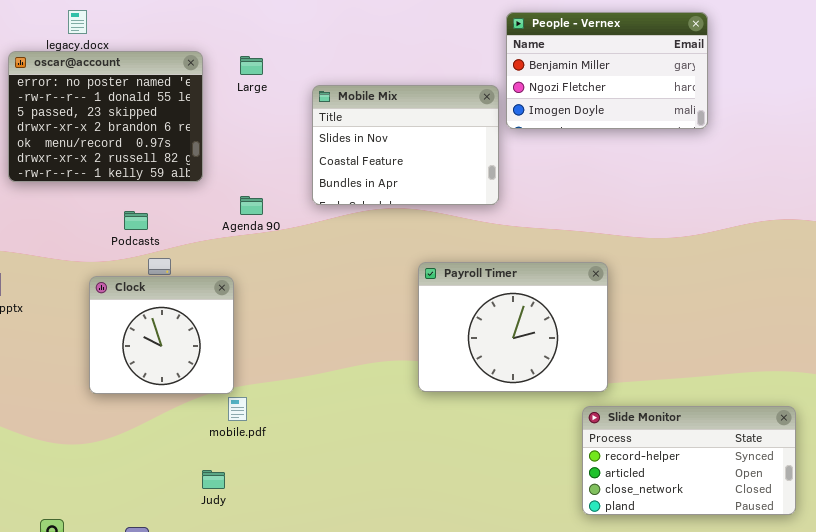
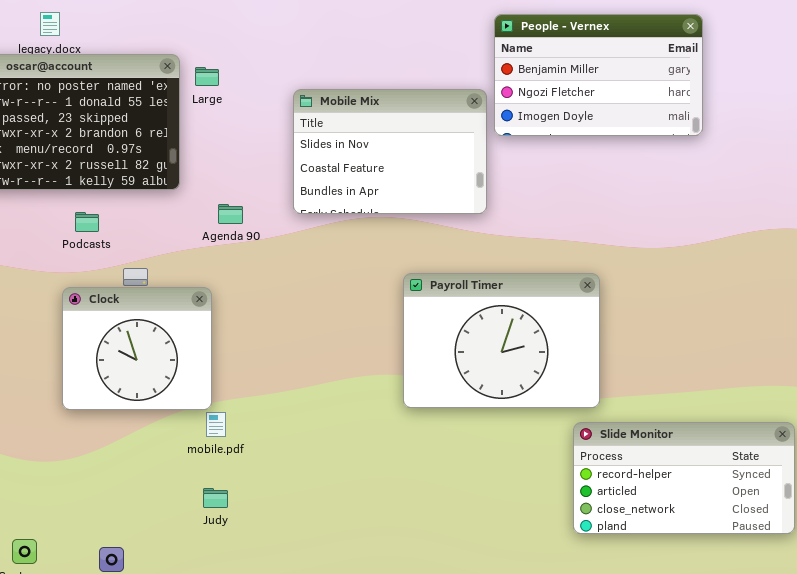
Large: [240,56,263,75] -> [195,67,219,86], moved
Podcasts: [124,211,148,230] -> [75,212,99,232], moved
Judy: [202,470,225,489] -> [203,488,228,508], moved

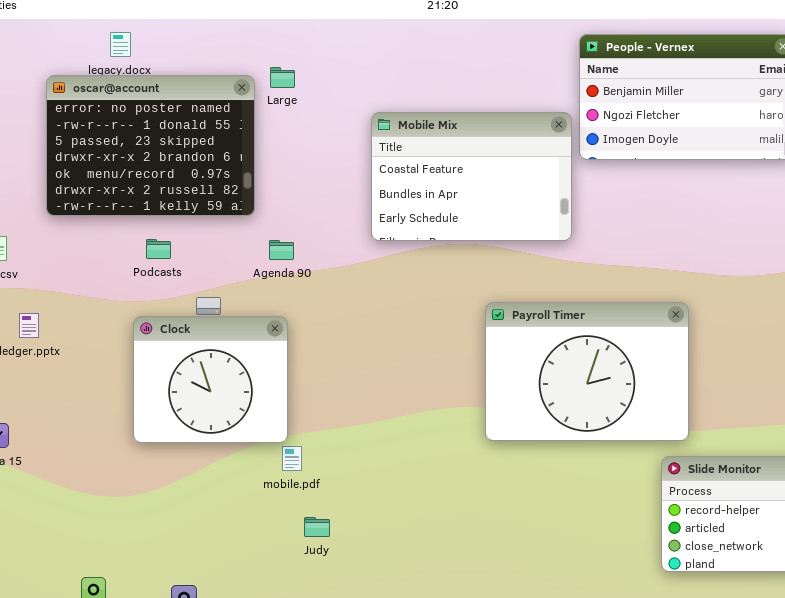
Large: [195,67,219,86] -> [270,67,295,88], moved
Mobile Mix: [293,89,487,214] -> [371,112,572,241], scrolled down 1 row
Agenda 90: [218,204,243,224] -> [269,240,294,260], moved
Judy: [203,488,228,508] -> [304,517,330,537], moved

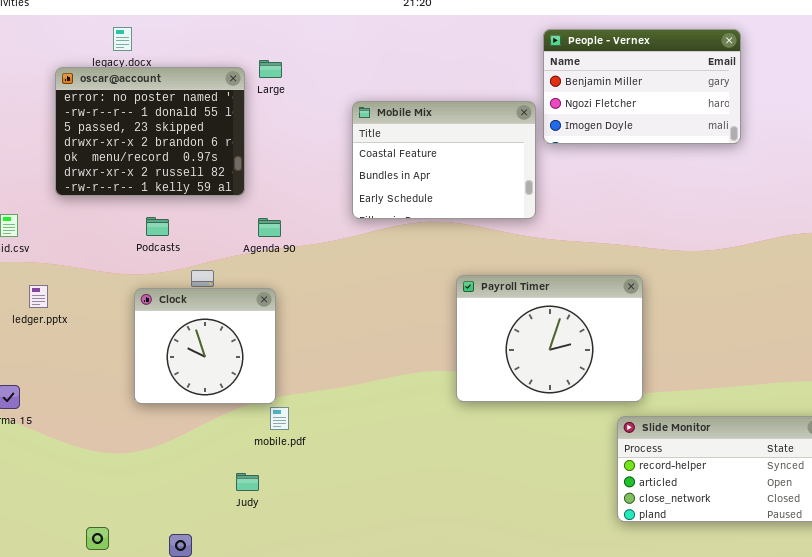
Judy: [304,517,330,537] -> [236,473,259,491], moved

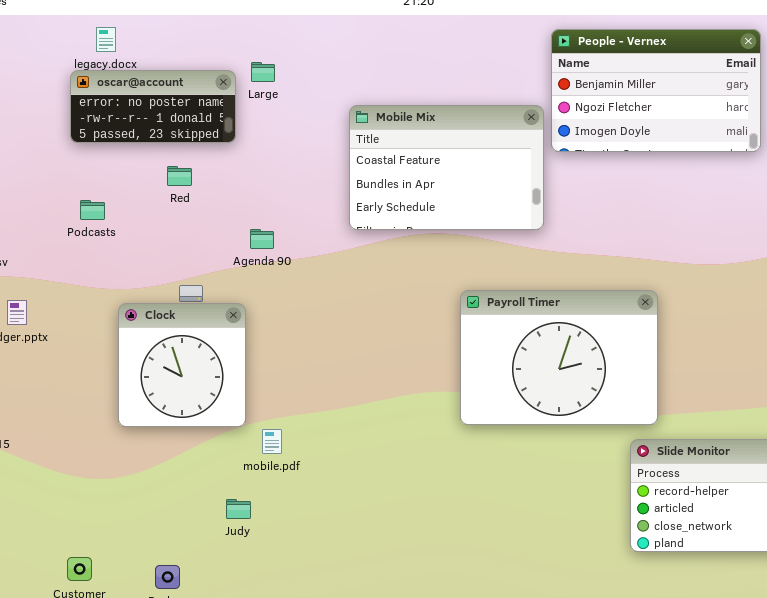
oscar@account: [55,67,245,196] -> [70,70,236,143], resized
Podcasts: [146,217,169,236] -> [80,200,105,220], moved
Clock: [134,288,276,404] -> [118,303,246,427], resized

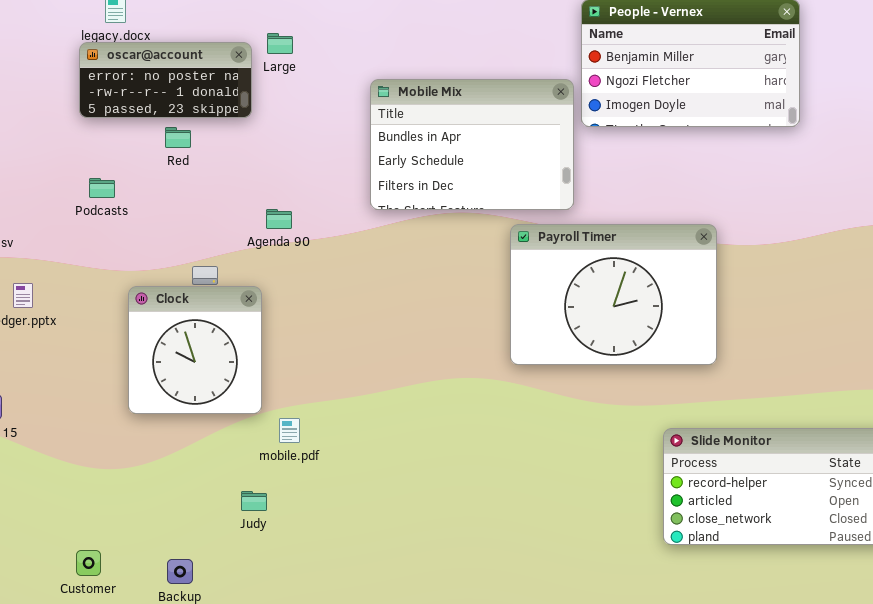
Mobile Mix: [349,105,544,230] -> [370,79,574,210], scrolled down 1 row
Red: [167,166,192,186] -> [165,127,191,148], moved
Payroll Timer: [460,290,658,425] -> [510,224,717,365], moved

